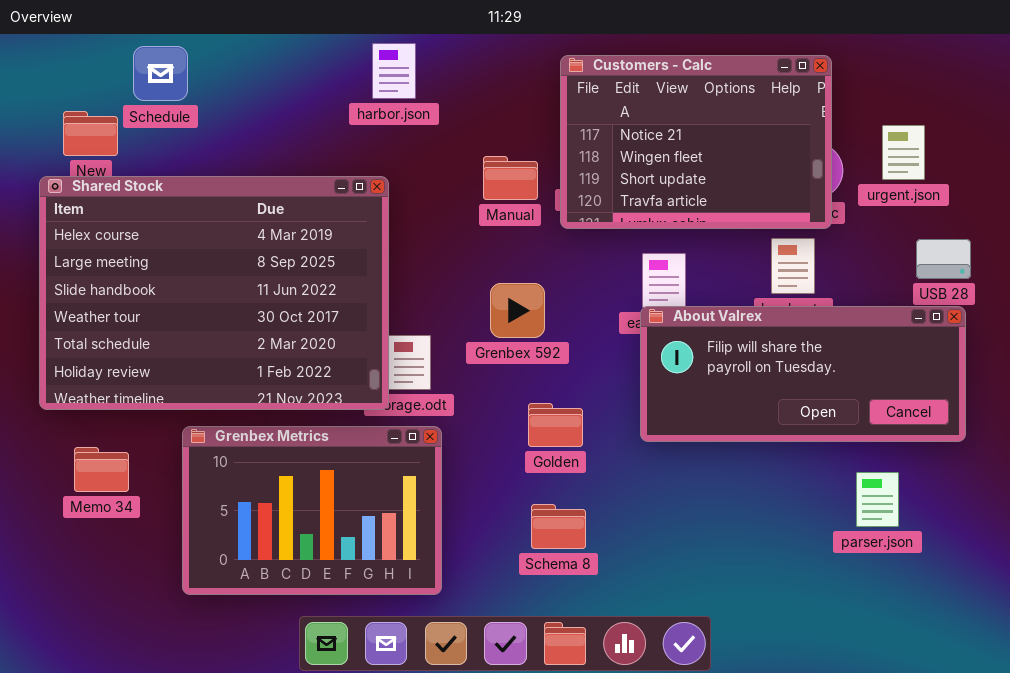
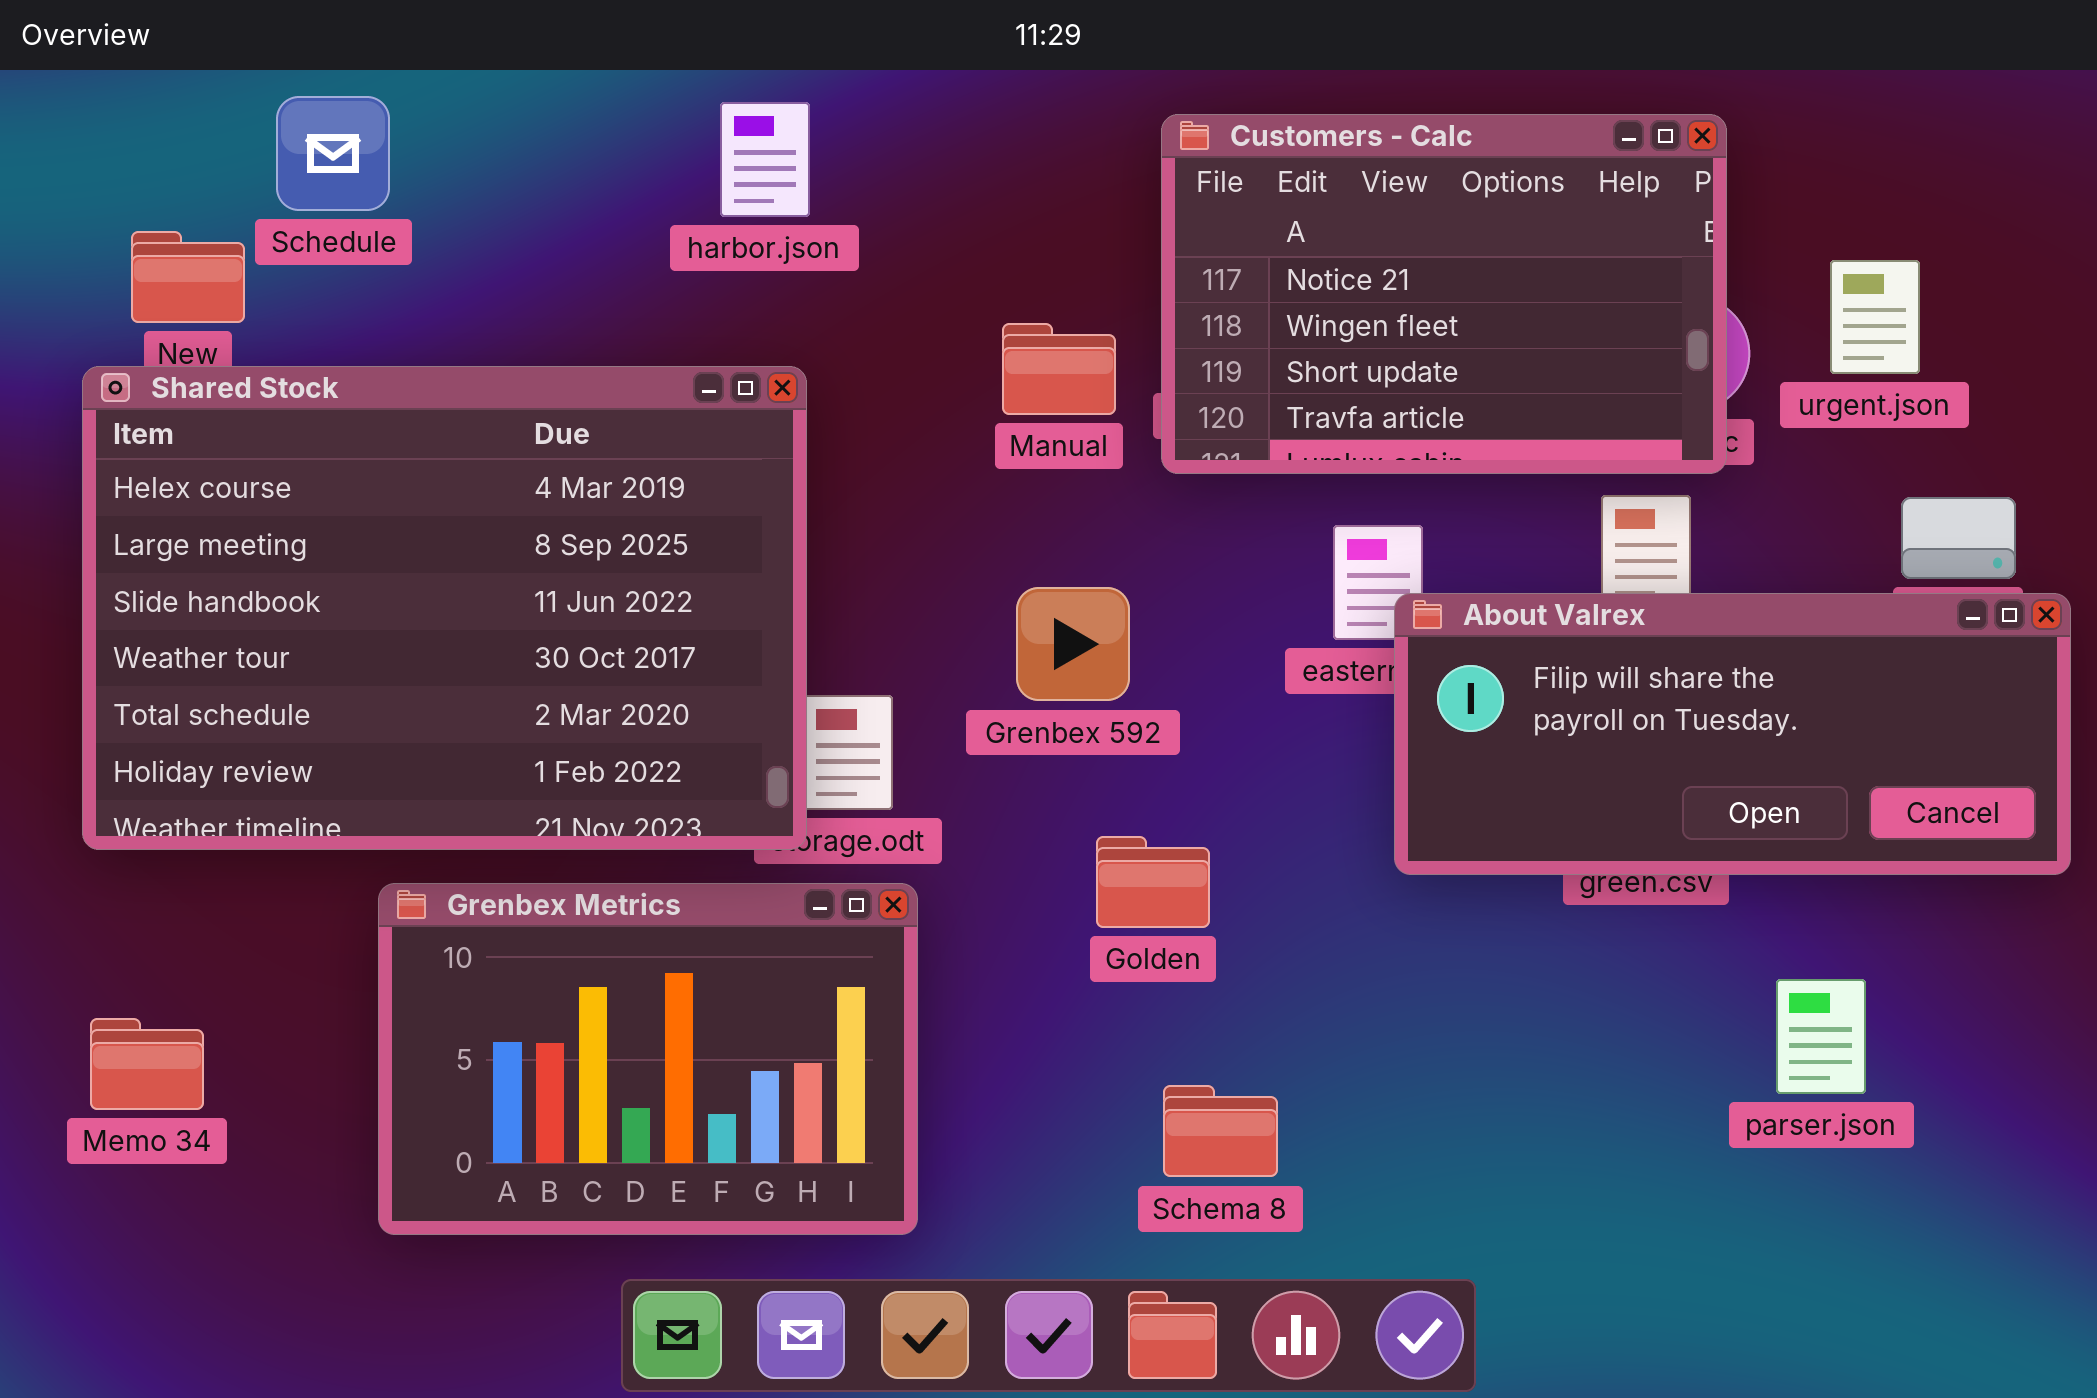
harbor.json: [372,43,416,99] -> [720,102,810,217], moved
About Valrex: [640,306,966,442] -> [1394,593,2071,875], moved
Memo 34: [74,447,129,492] -> [90,1018,204,1110], moved
Schema 8: [531,504,586,549] -> [1163,1085,1278,1177], moved

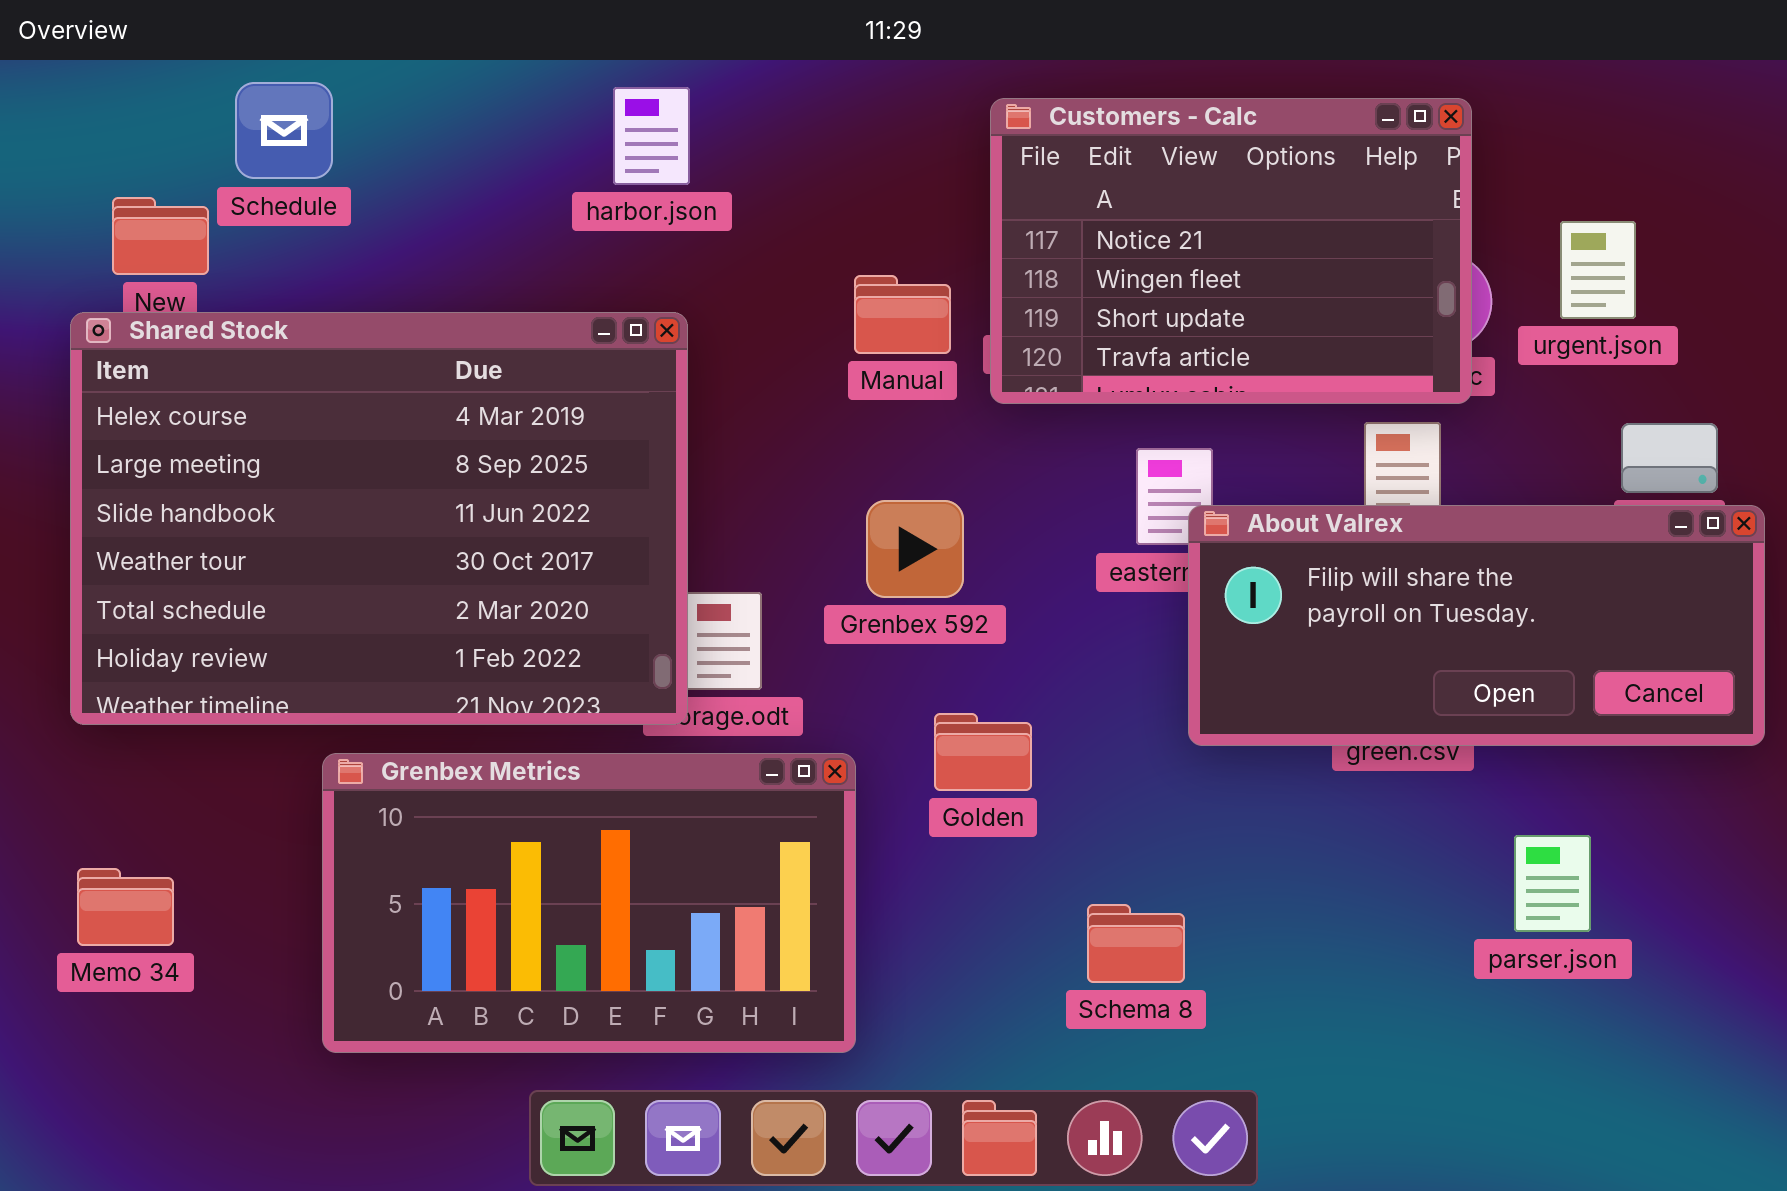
Grenbex Metrics: [378,883,918,1235] -> [322,753,856,1053], resized
Schema 8: [1163,1085,1278,1177] -> [1087,904,1185,983], moved

